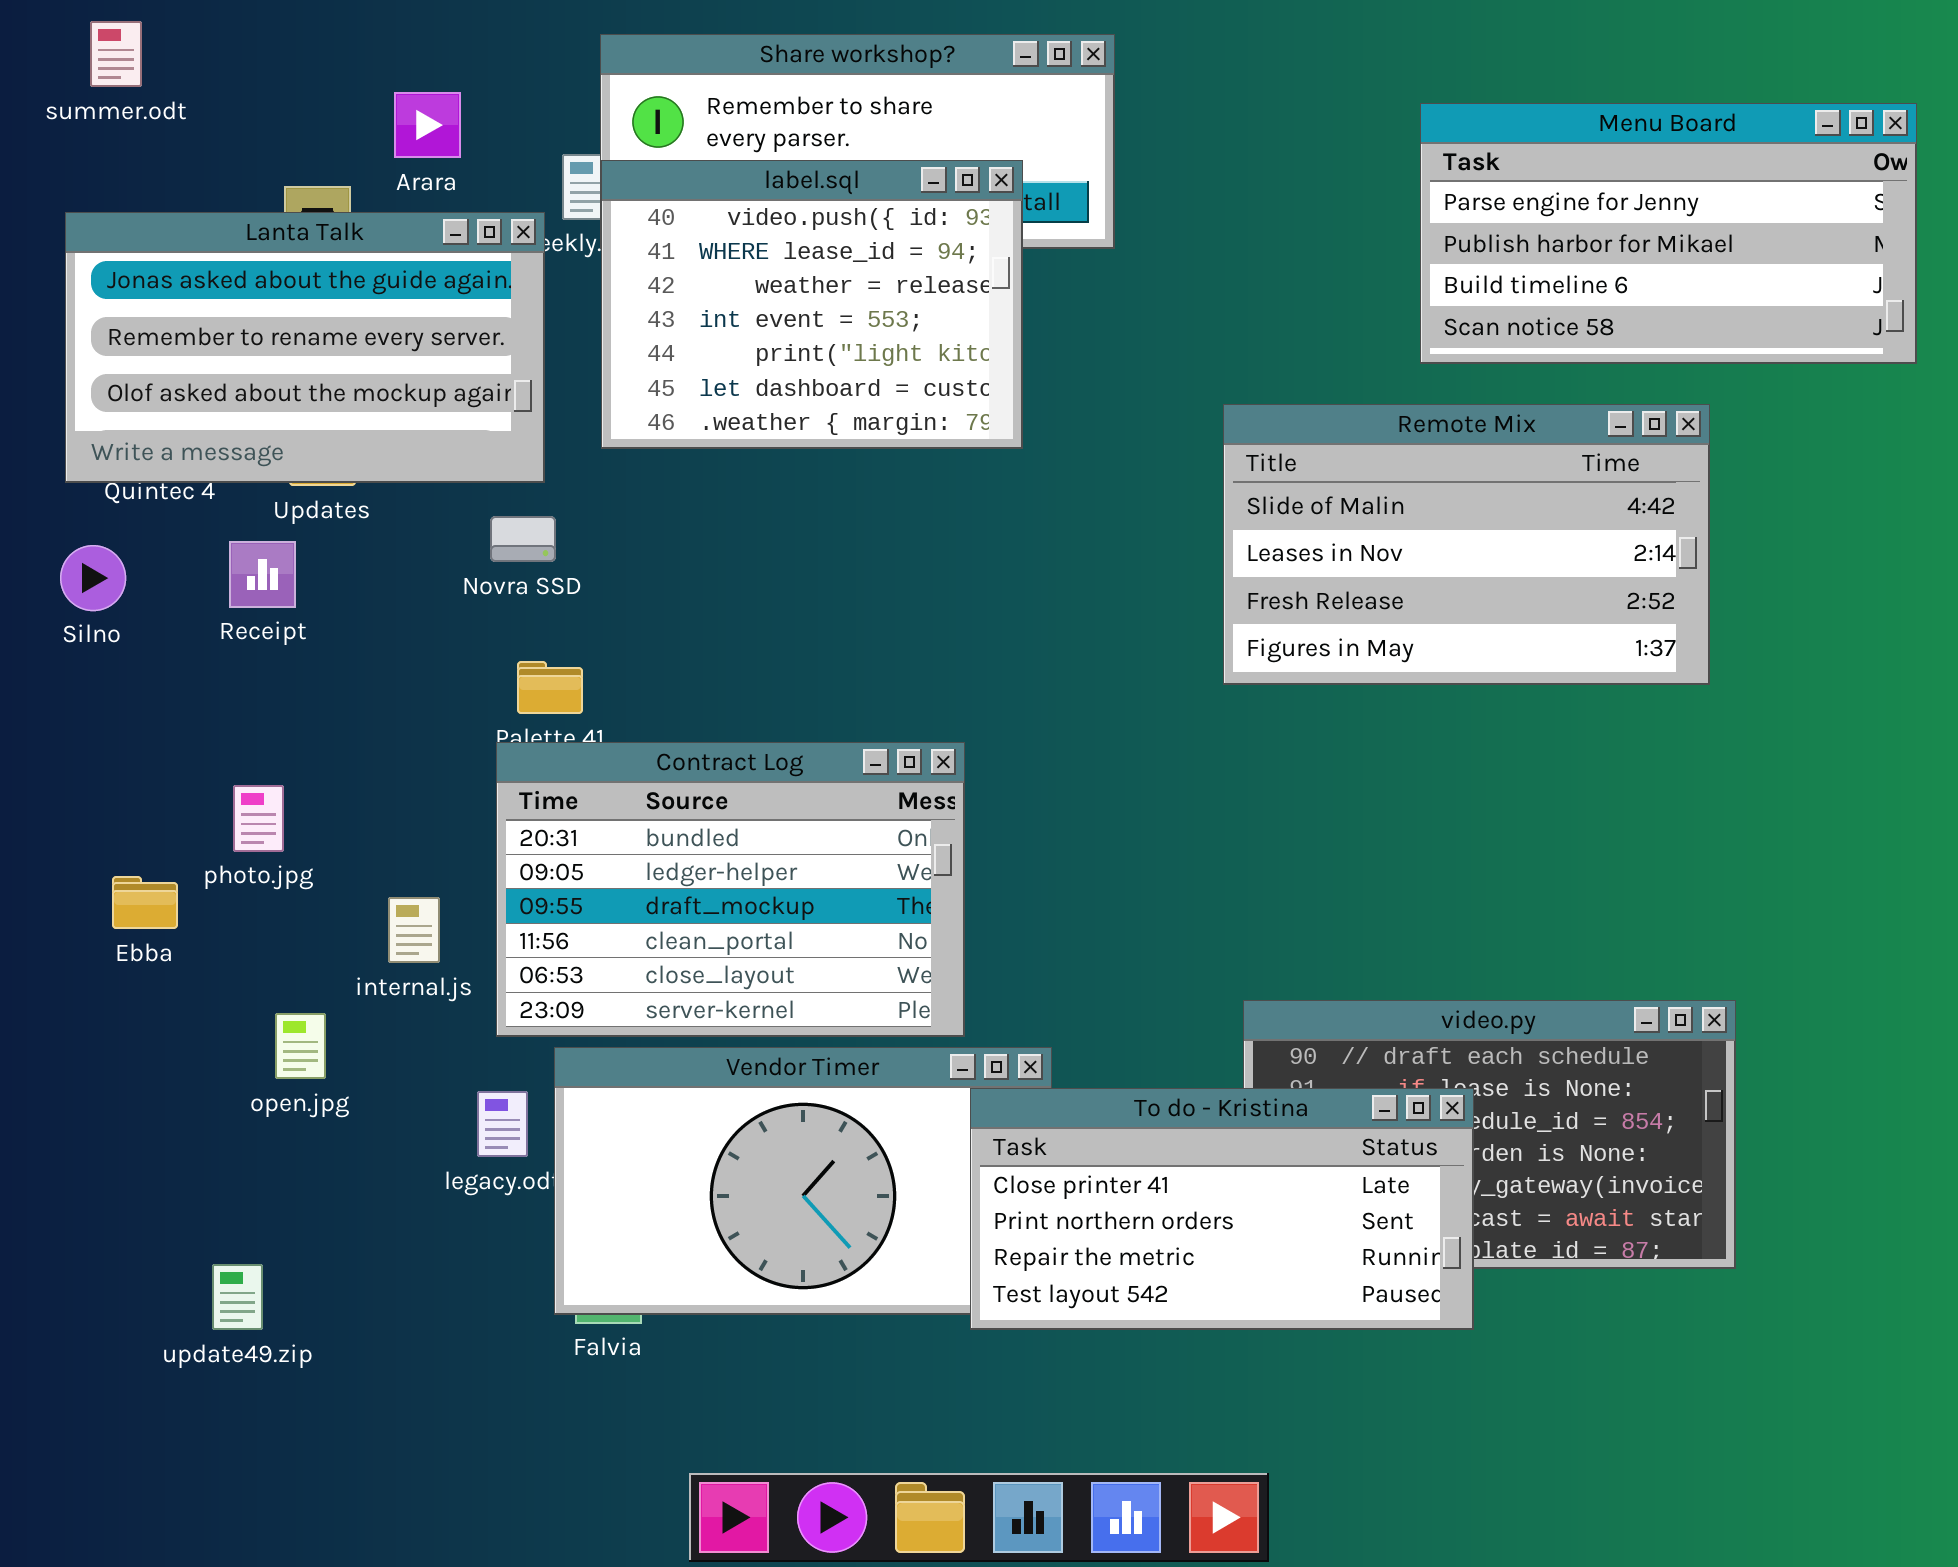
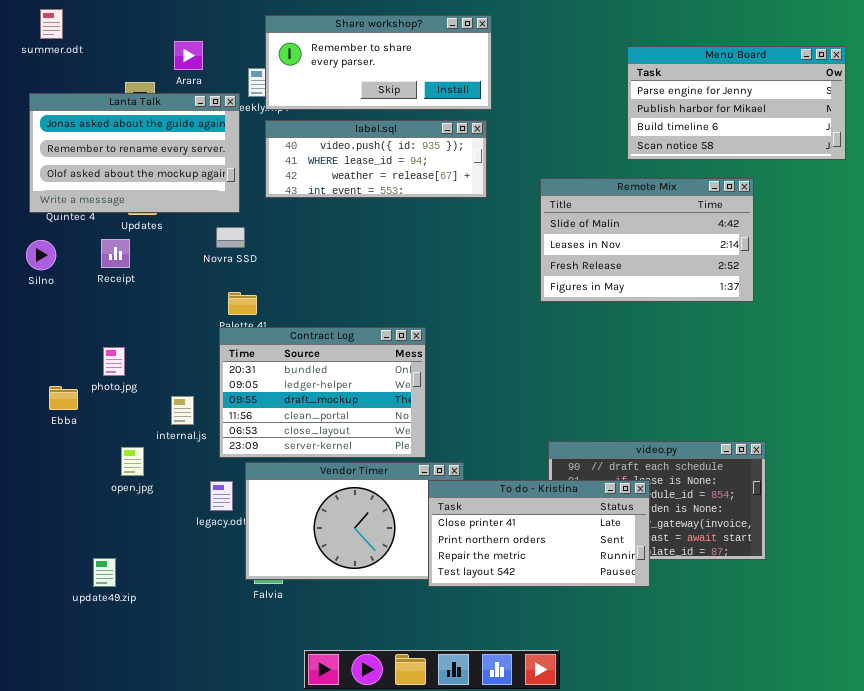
label.sql: [601,160,1023,449] -> [265,120,487,198], resized

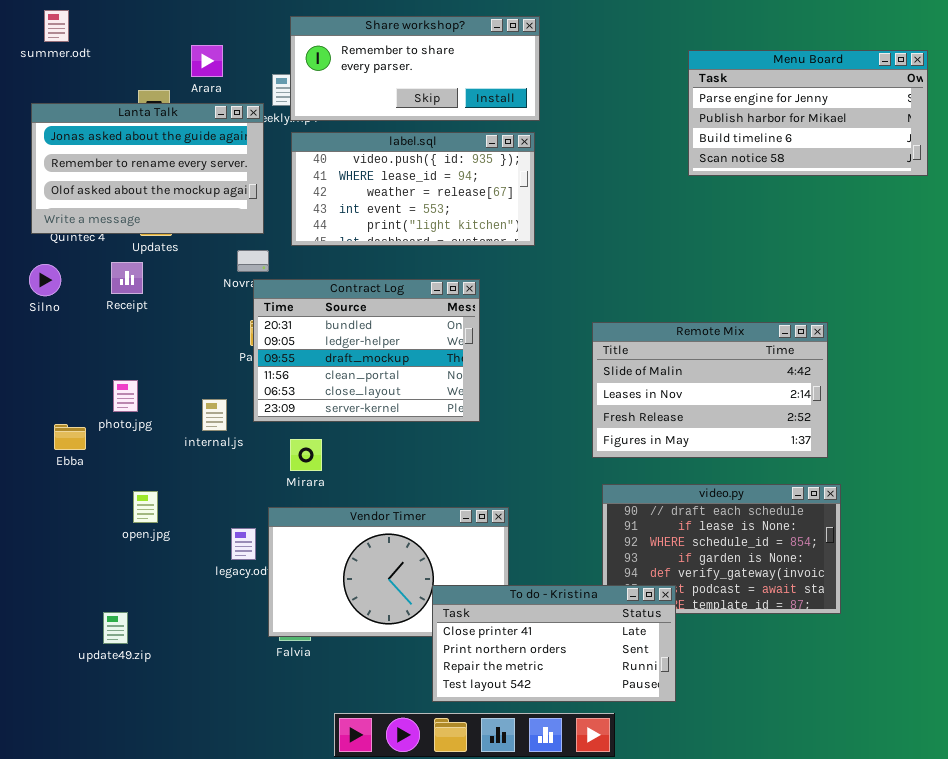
label.sql: [265,120,487,198] -> [291,132,535,246], resized
Remote Mix: [540,178,754,302] -> [592,322,828,458], moved
Contract Log: [219,327,426,458] -> [253,279,480,422], moved
internal.js: [171,396,194,425] -> [202,399,227,431], moved
To do - Kristina: [428,480,650,587] -> [432,585,676,702], moved

